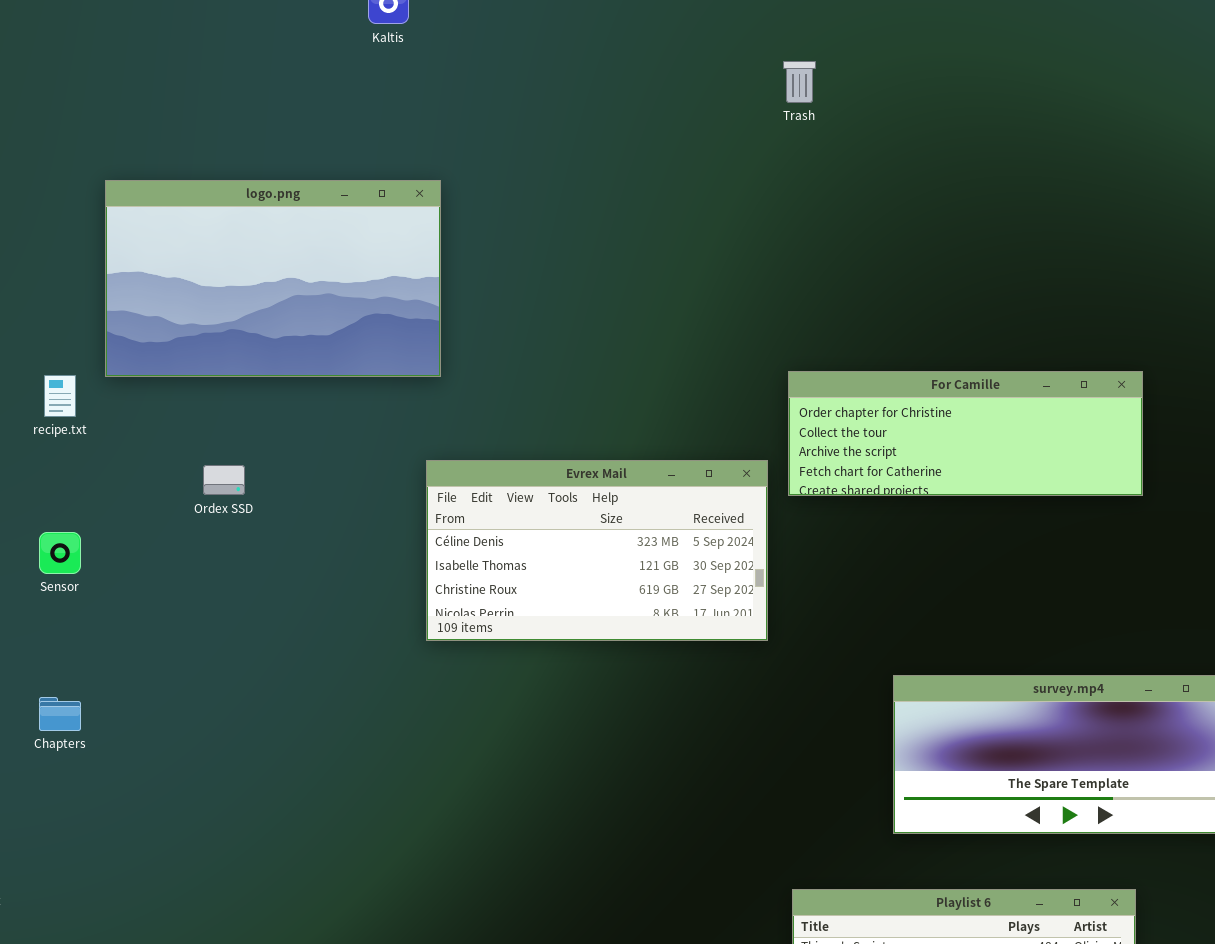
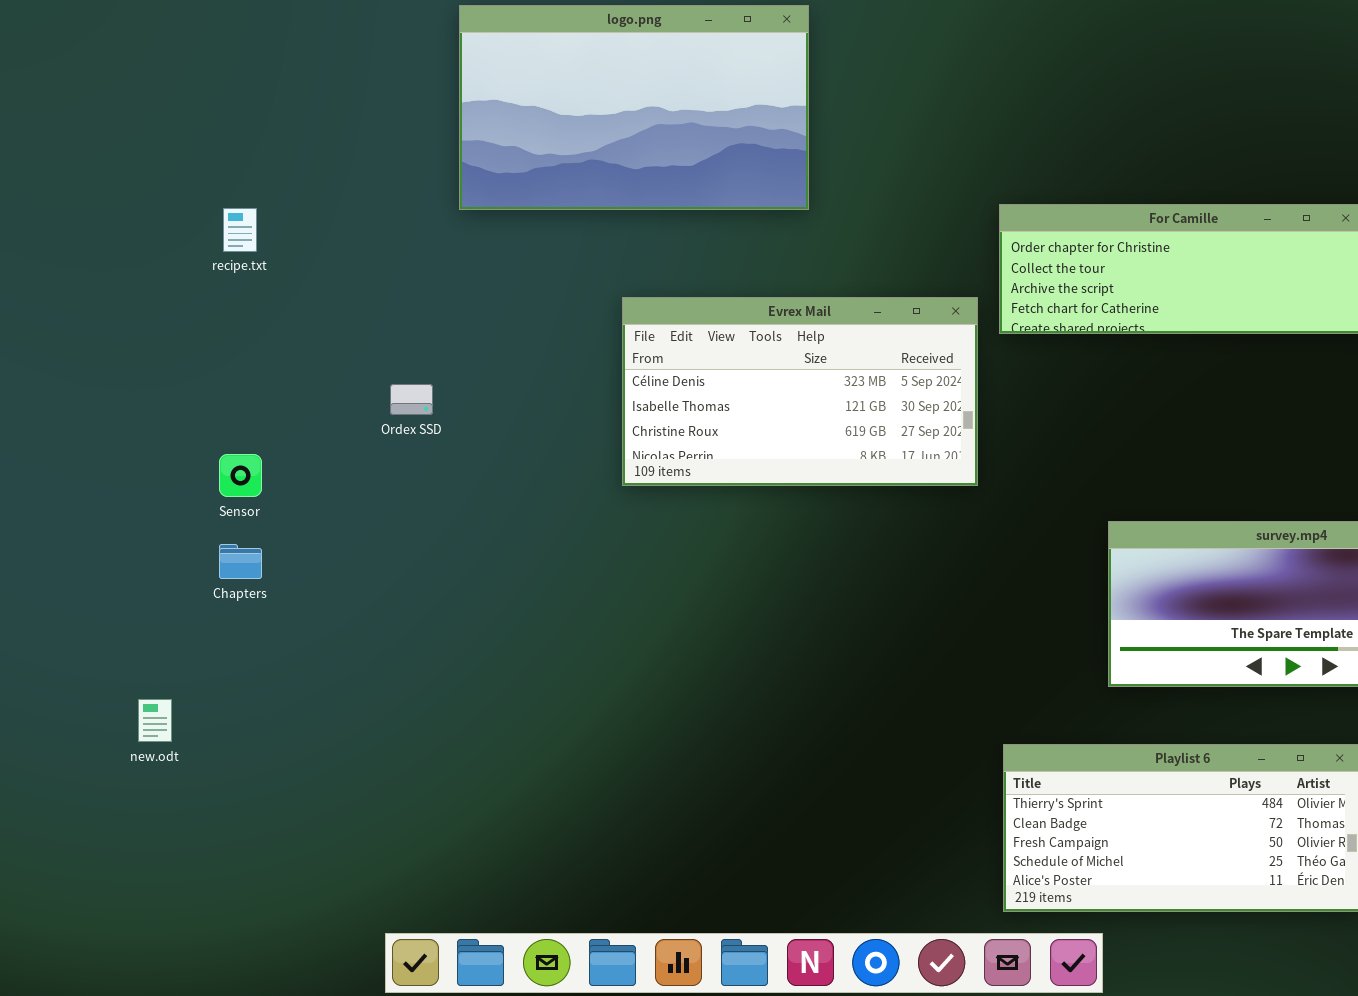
logo.png: [105,180,441,377] -> [459,5,809,210], moved
Ordex SSD: [203,465,245,495] -> [390,384,433,415], moved
Sensor: [39,532,81,574] -> [219,454,262,497], moved

